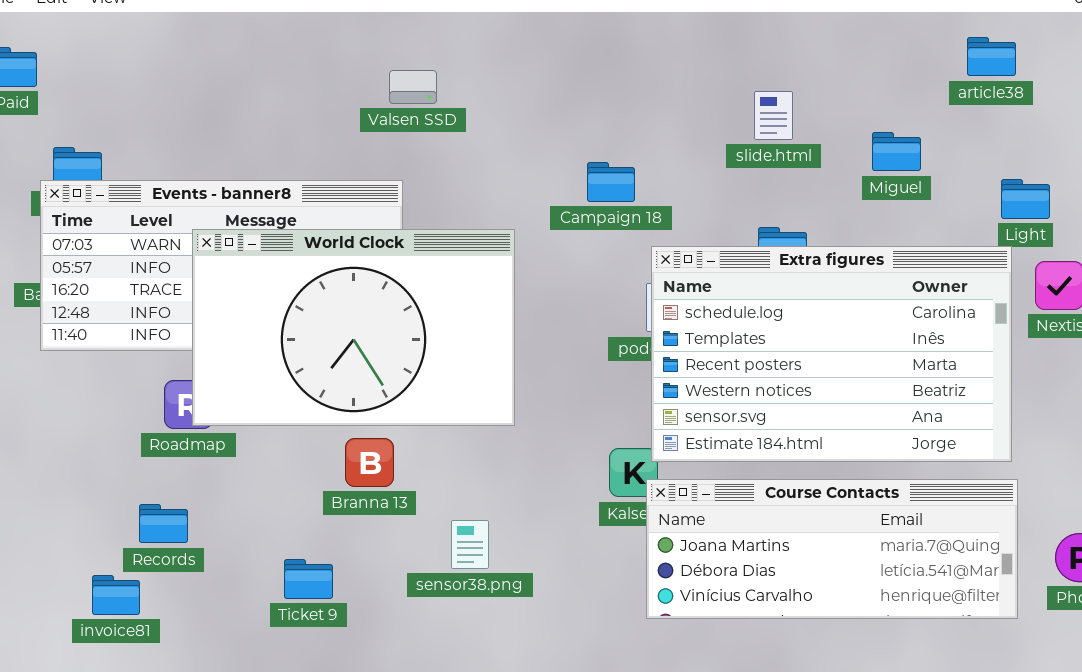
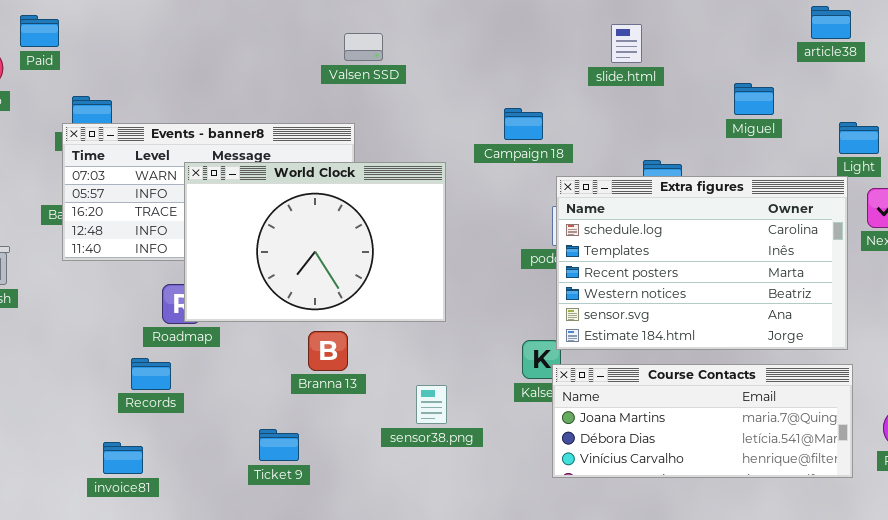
slide.html: [754,91,793,140] -> [611,24,642,63], moved
Records: [139,504,188,543] -> [131,358,171,390], moved
sensor38.png: [451,520,489,569] -> [416,385,447,424], moved

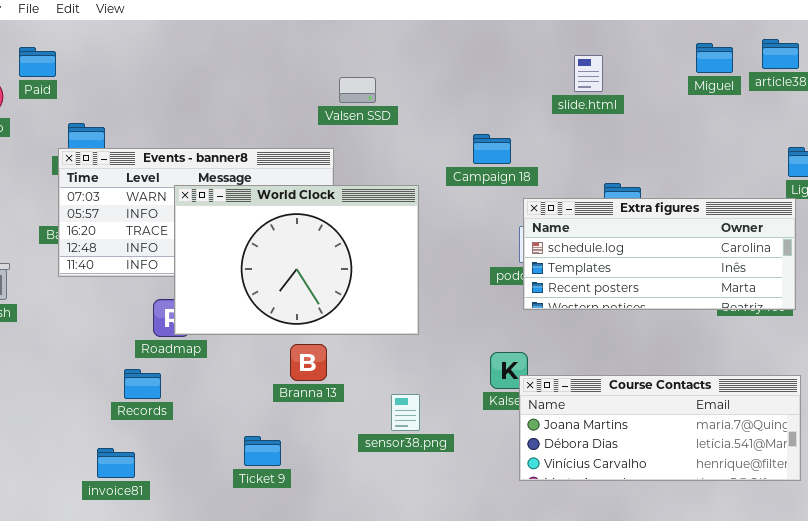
Valsen SSD: [344,33,383,61] -> [339,77,376,103], moved
Miguel: [734,83,774,115] -> [696,43,733,73], moved
Extra figures: [556,176,848,350] -> [523,198,796,310], resized

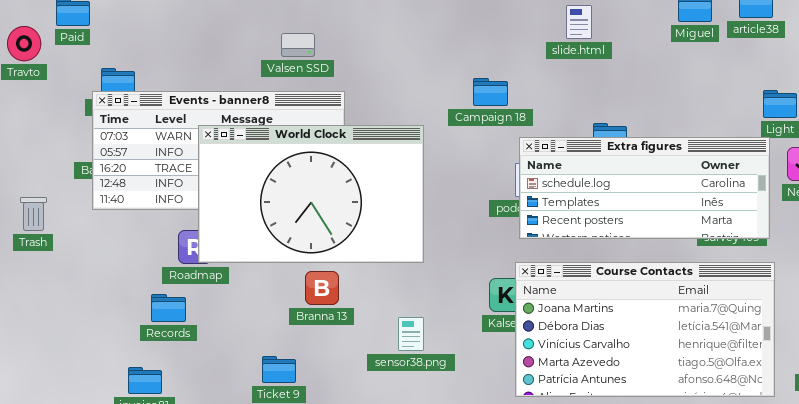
Valsen SSD: [339,77,376,103] -> [281,33,315,57], moved
Course Contacts: [519,375,801,481] -> [515,262,775,397], resized

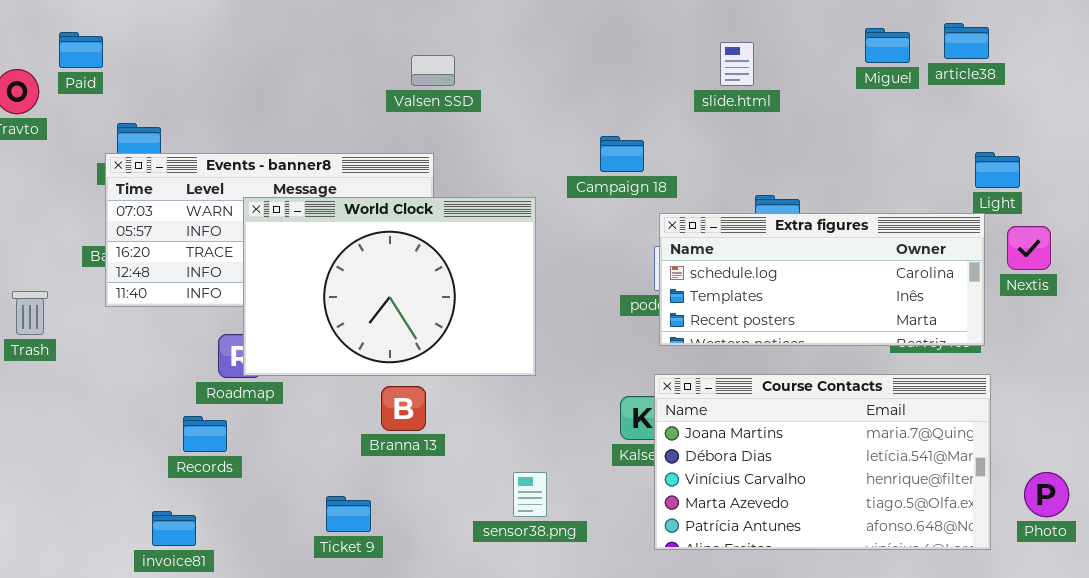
Valsen SSD: [281,33,315,57] -> [411,55,455,86], moved
sensor38.png: [398,317,424,351] -> [513,472,547,517], moved

